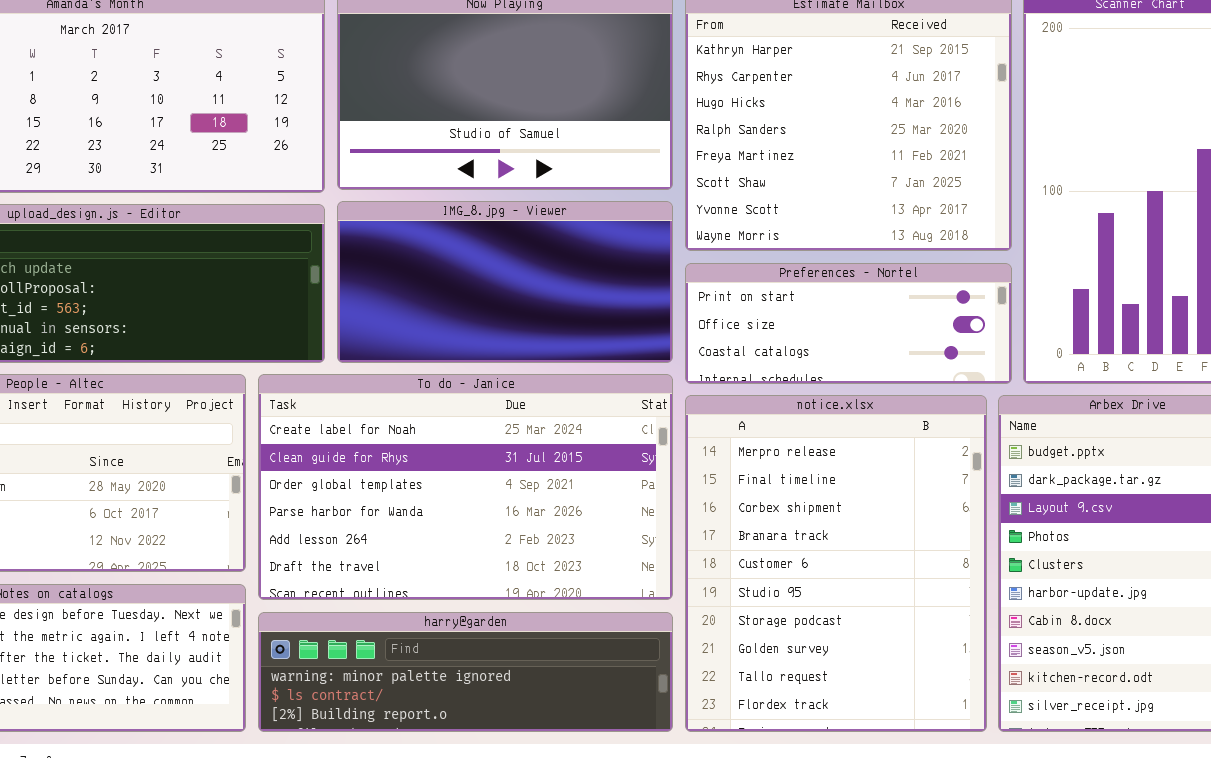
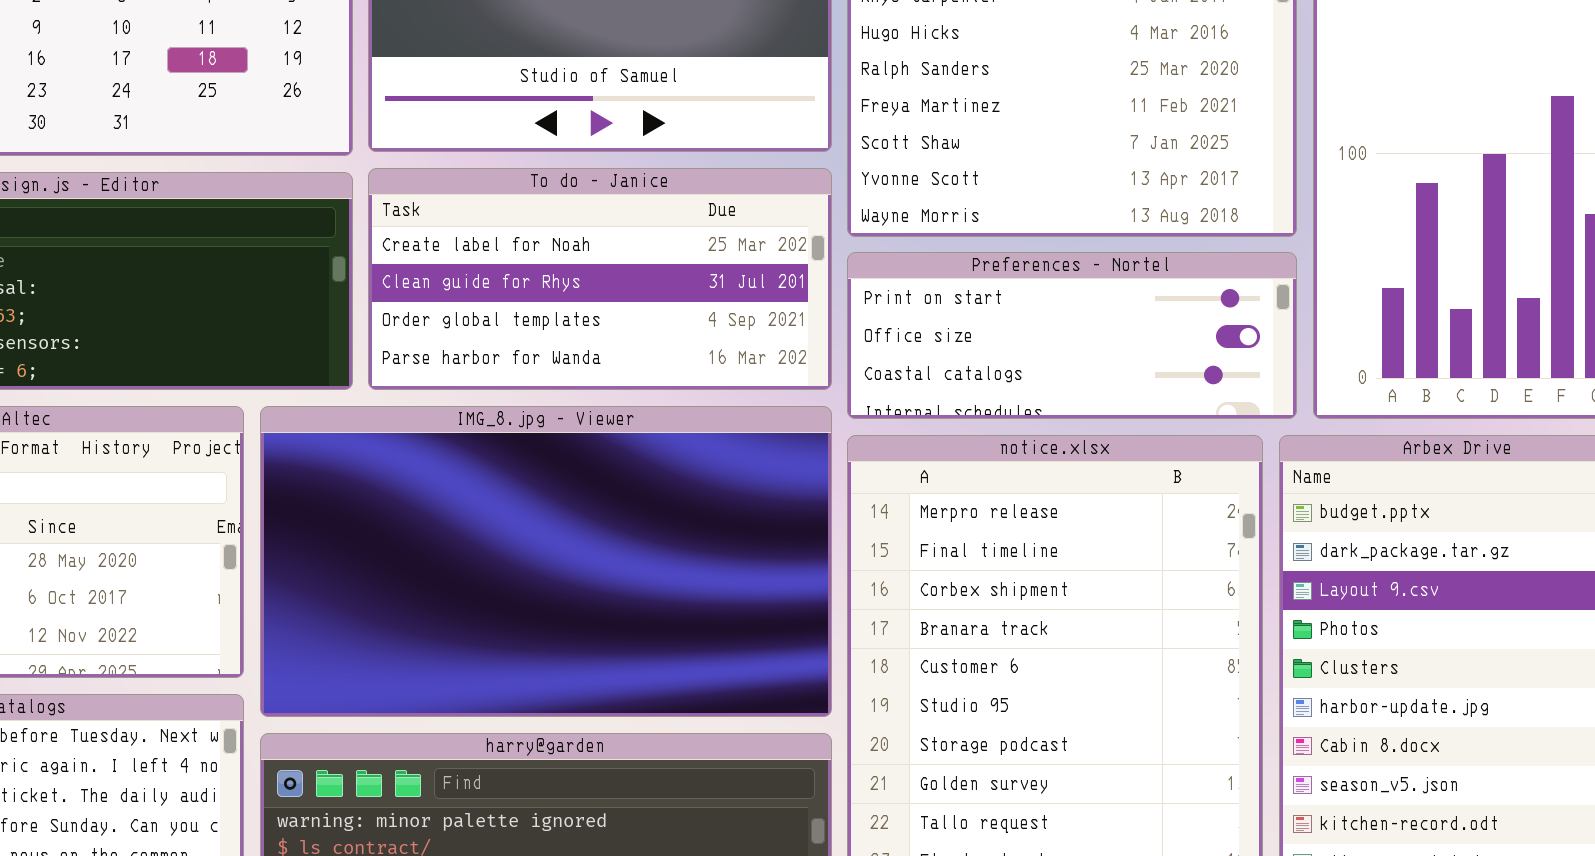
IMG_8.jpg - Viewer: [337,201,673,363] -> [260,406,832,717], moved, resized
To do - Janice: [258,374,673,600] -> [368,168,832,390], moved, resized

